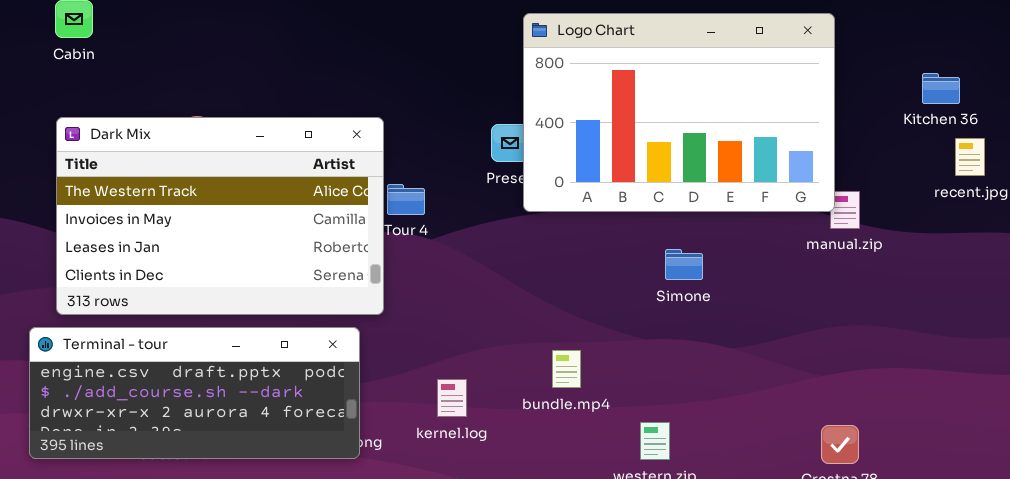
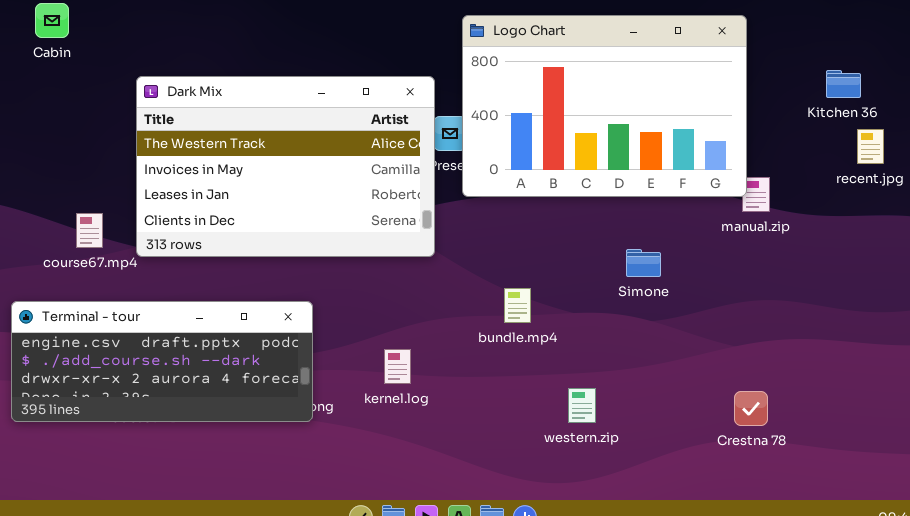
Dark Mix: [56,117,384,315] -> [136,76,435,257], moved
Simone: [665,249,703,280] -> [626,249,661,277], moved
bundle.mp4: [552,350,581,388] -> [504,288,531,323], moved

